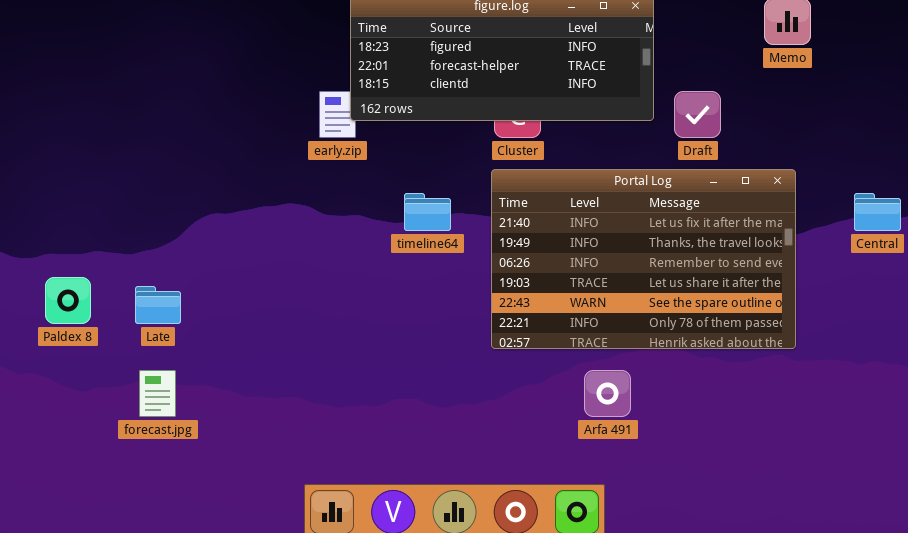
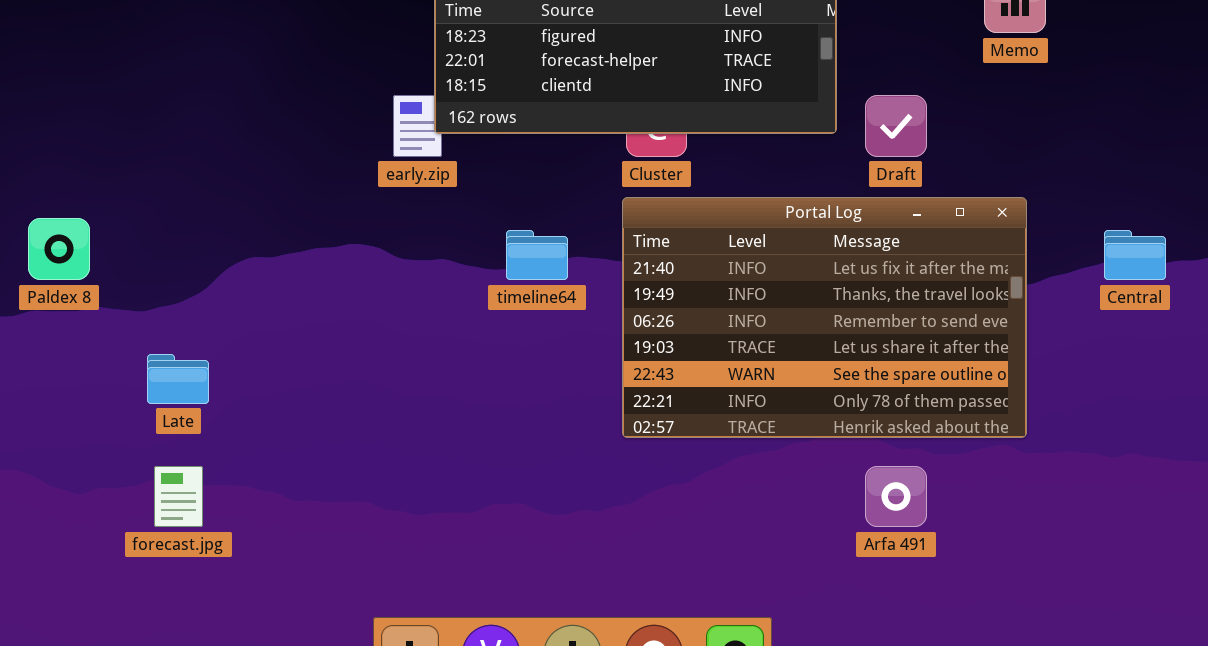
Paldex 8: [45,277,91,324] -> [28,218,90,280], moved
Arfa 491: [584,370,631,417] -> [865,466,927,527], moved

